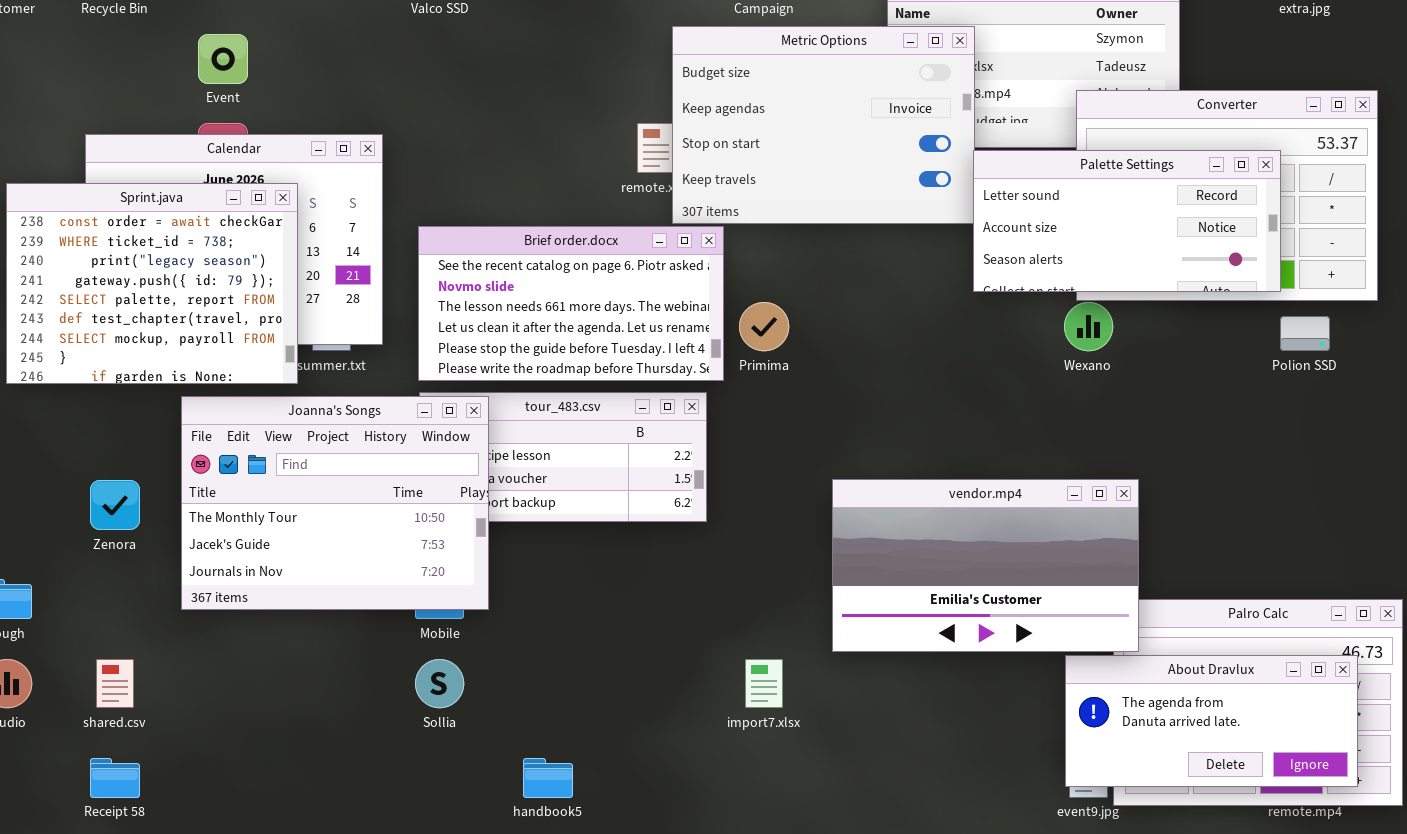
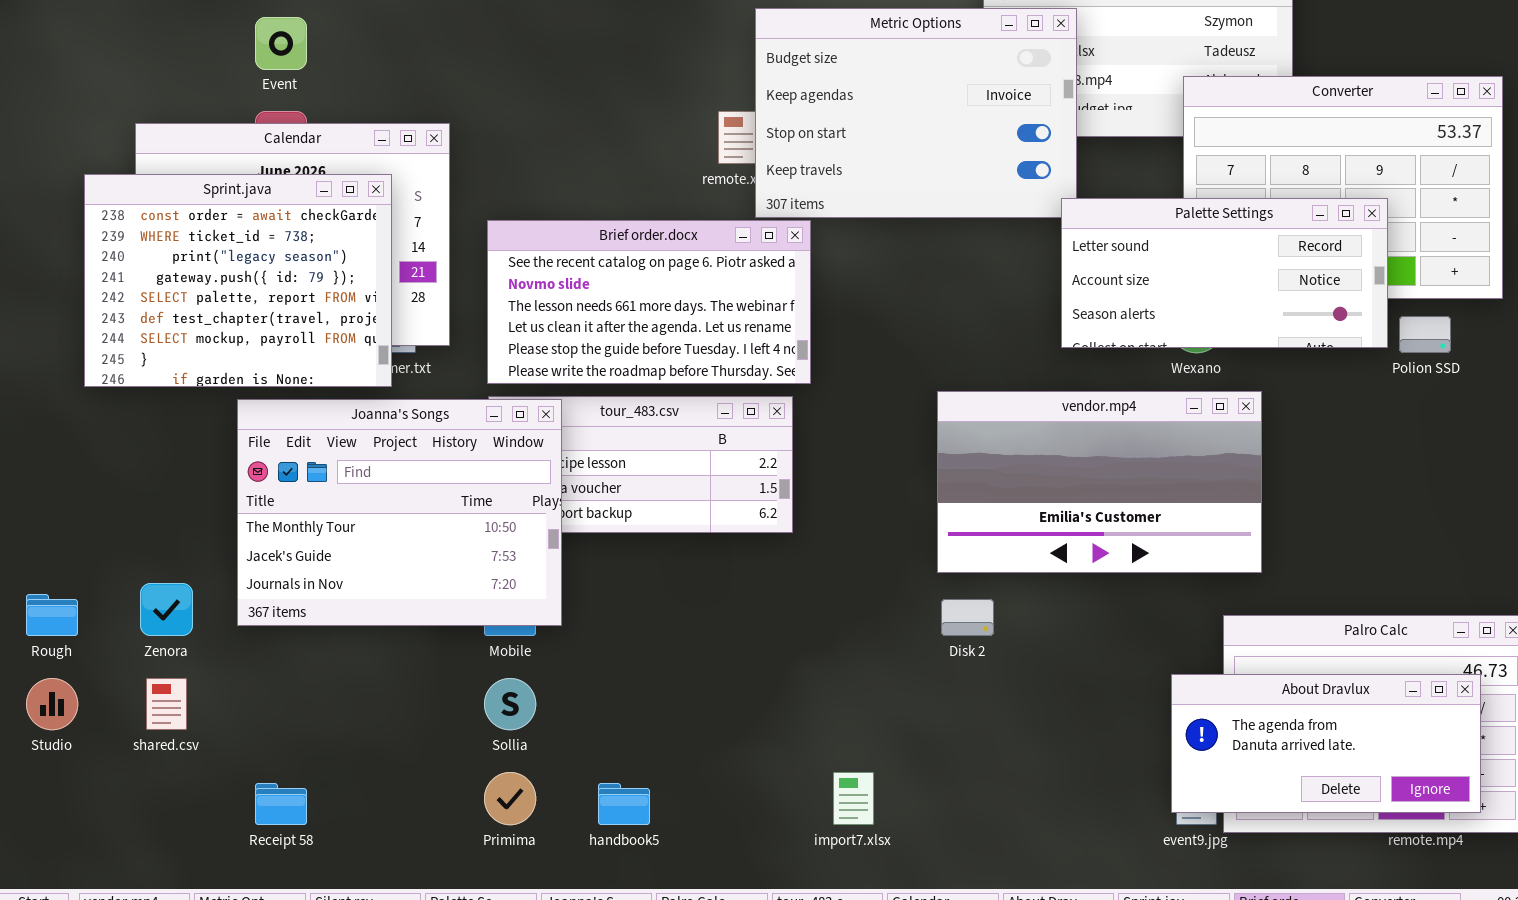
Palette Settings: [973,150,1281,292] -> [1061,198,1388,348], moved
Sprint.java: [6,183,298,384] -> [84,174,392,387], moved
Primima: [739,302,789,351] -> [484,772,536,825], moved
vendor.mp4: [832,479,1139,652] -> [937,391,1262,573], moved
Zenora: [90,480,140,530] -> [140,583,193,636], moved
import7.xlsx: [745,659,783,708] -> [833,772,874,825], moved
Receipt 58: [90,758,140,798] -> [255,783,307,825], moved

